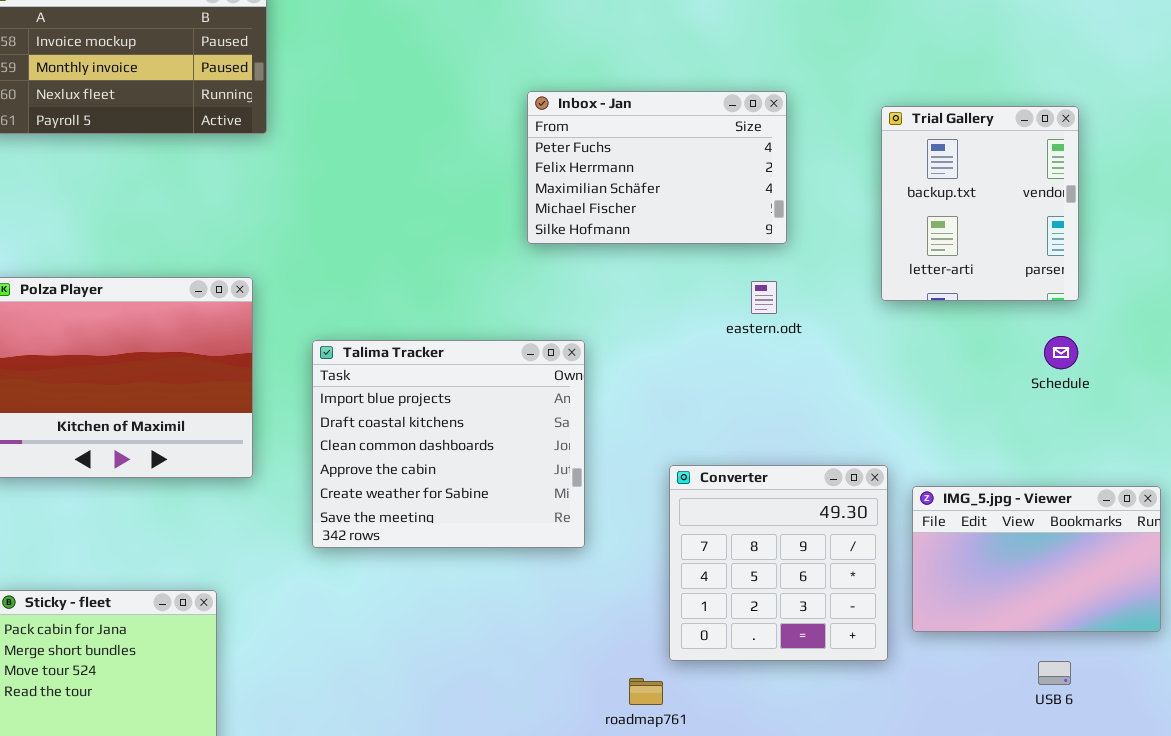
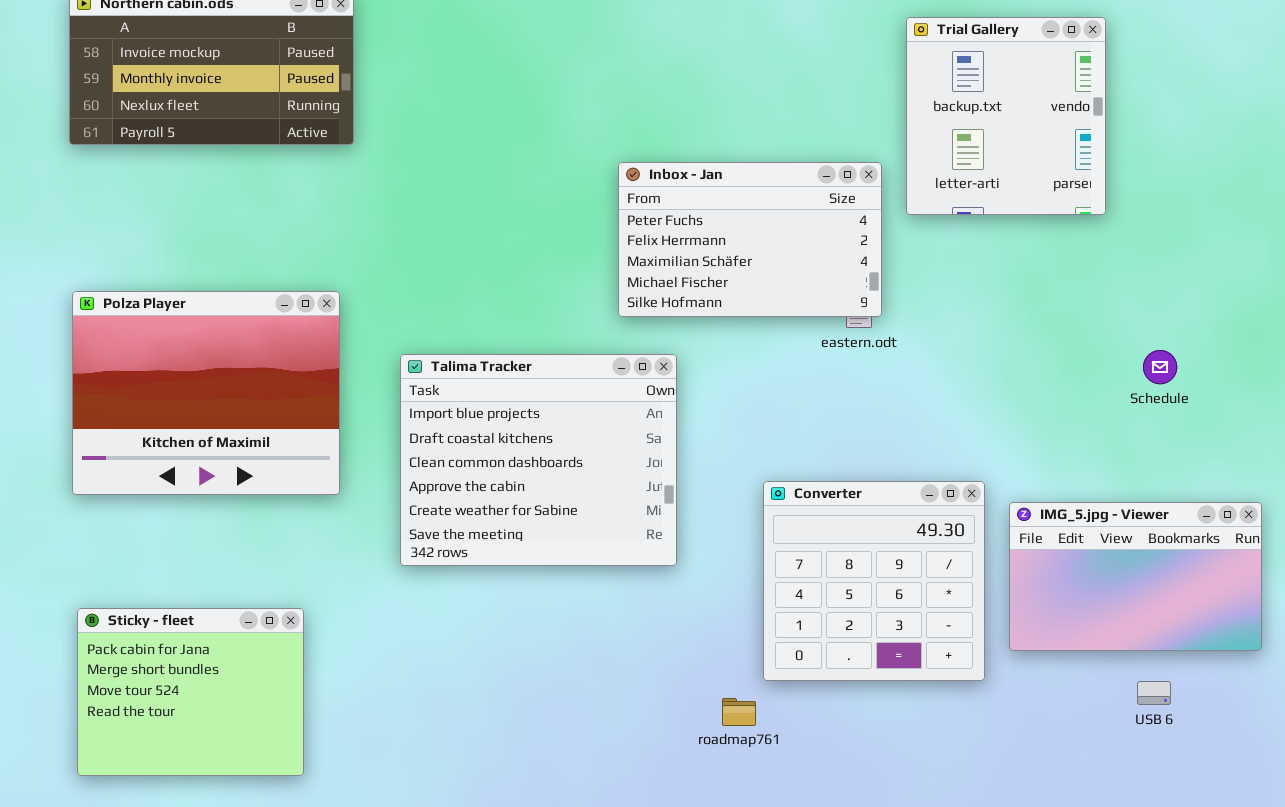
Inbox - Jan: [527,91,787,244] -> [618,162,882,317], moved
Trial Gallery: [881,106,1079,301] -> [906,17,1106,215], moved

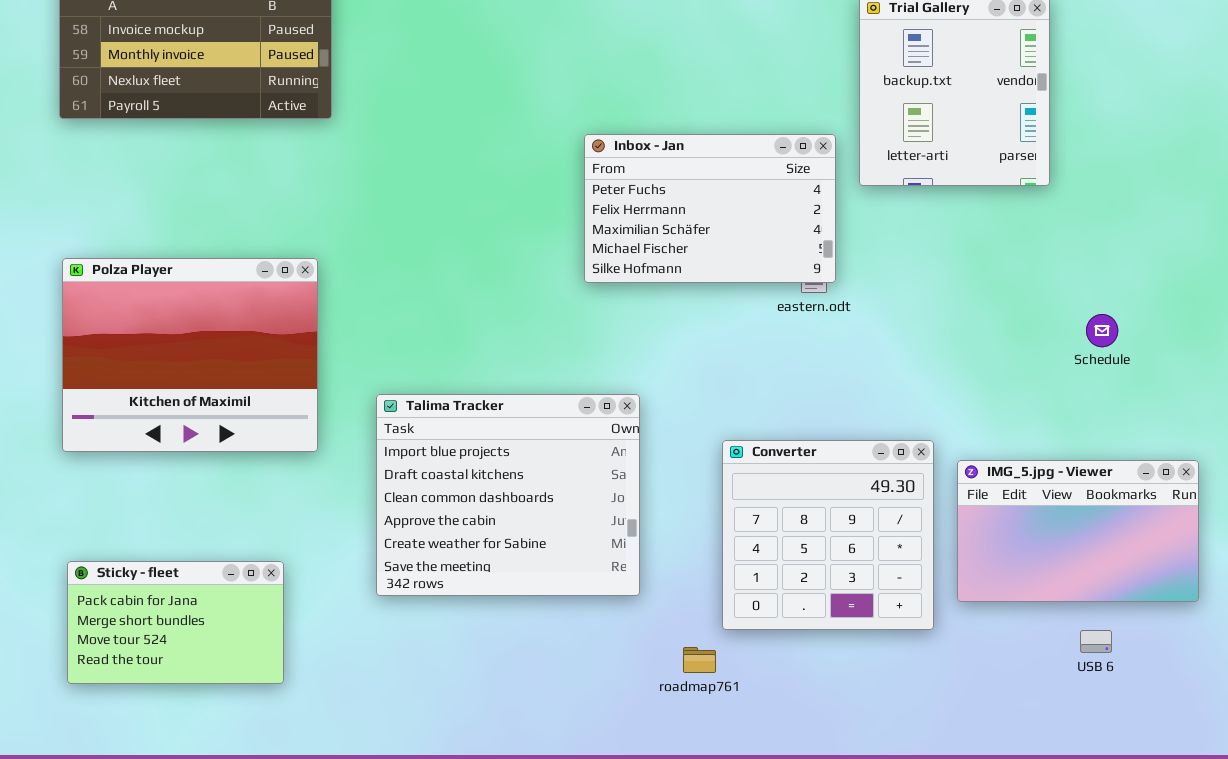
Talima Tracker: [400,354,677,566] -> [376,394,640,596], moved
Sticky - fleet: [77,608,304,776] -> [67,561,284,684], resized

